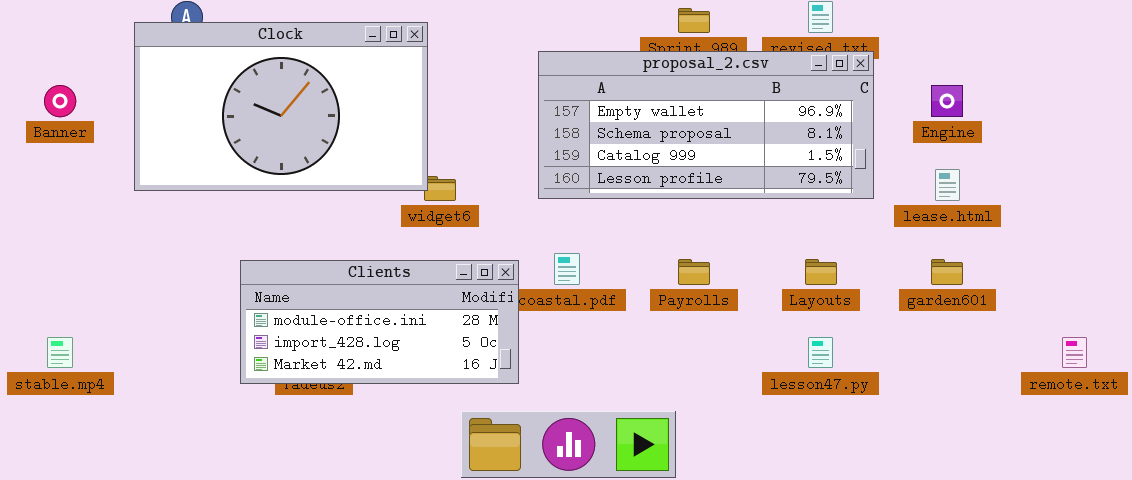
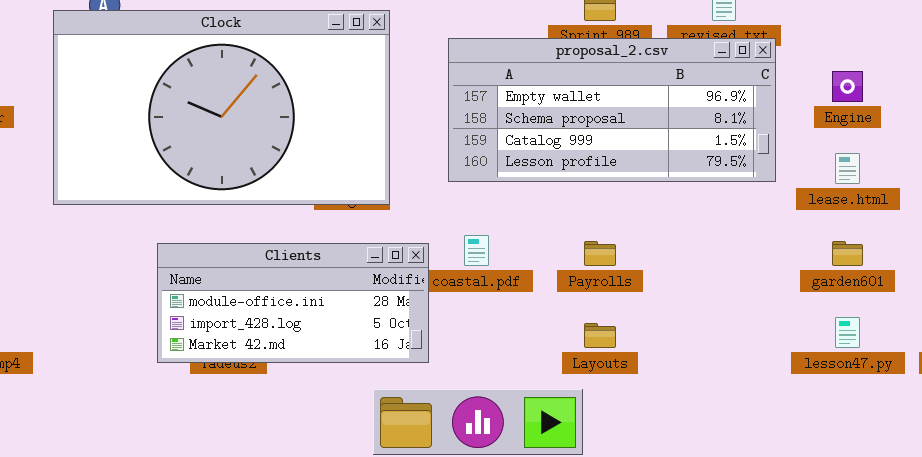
Clock: [134,22,428,191] -> [53,10,390,205], resized
Layouts: [805,259,837,285] -> [584,323,616,348], moved
lesson47.py: [808,337,833,368] -> [835,317,860,348], moved

